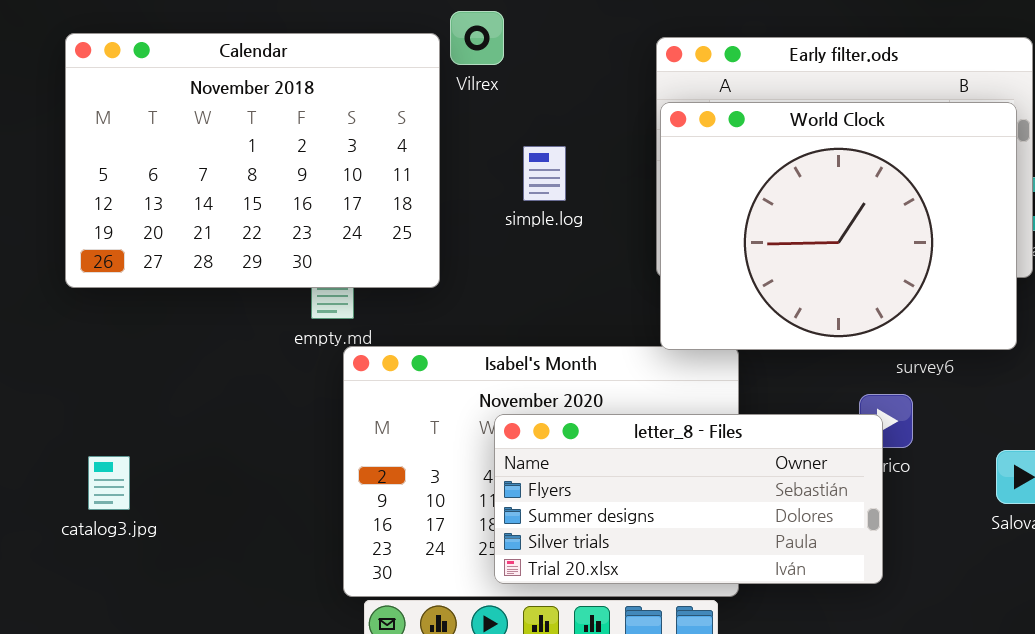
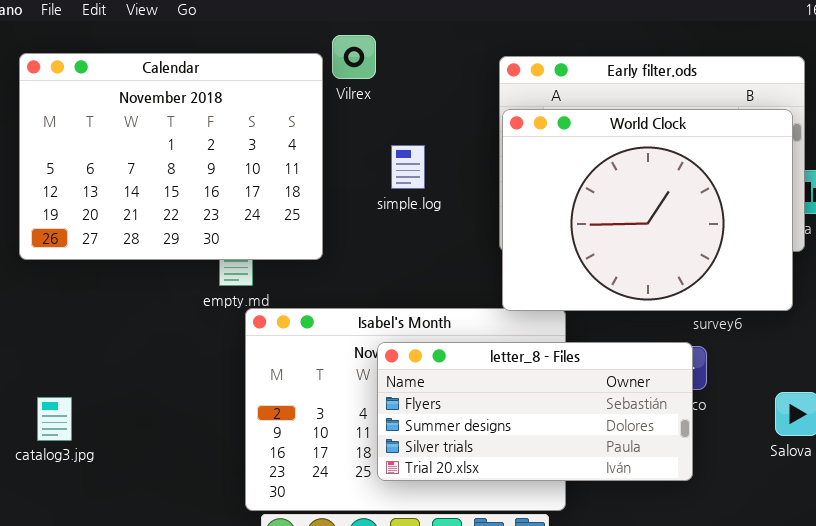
letter_8 - Files: [494,414,883,584] -> [377,342,693,481], moved

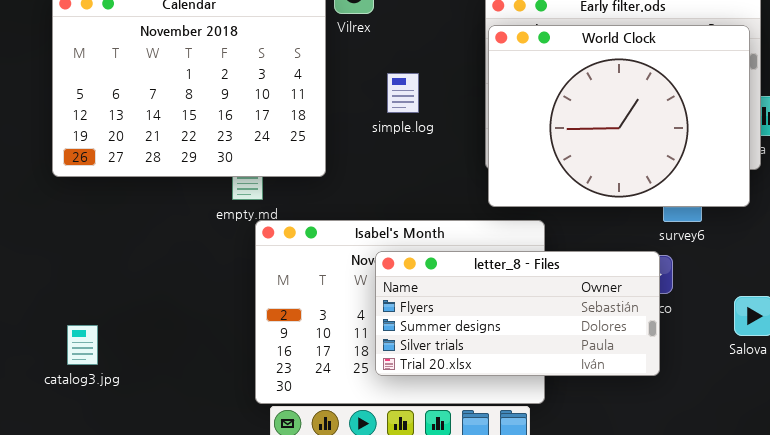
World Clock: [502,109,793,311] -> [488,25,750,207], moved
catalog3.jpg: [37,397,72,441] -> [67,325,98,365], moved

